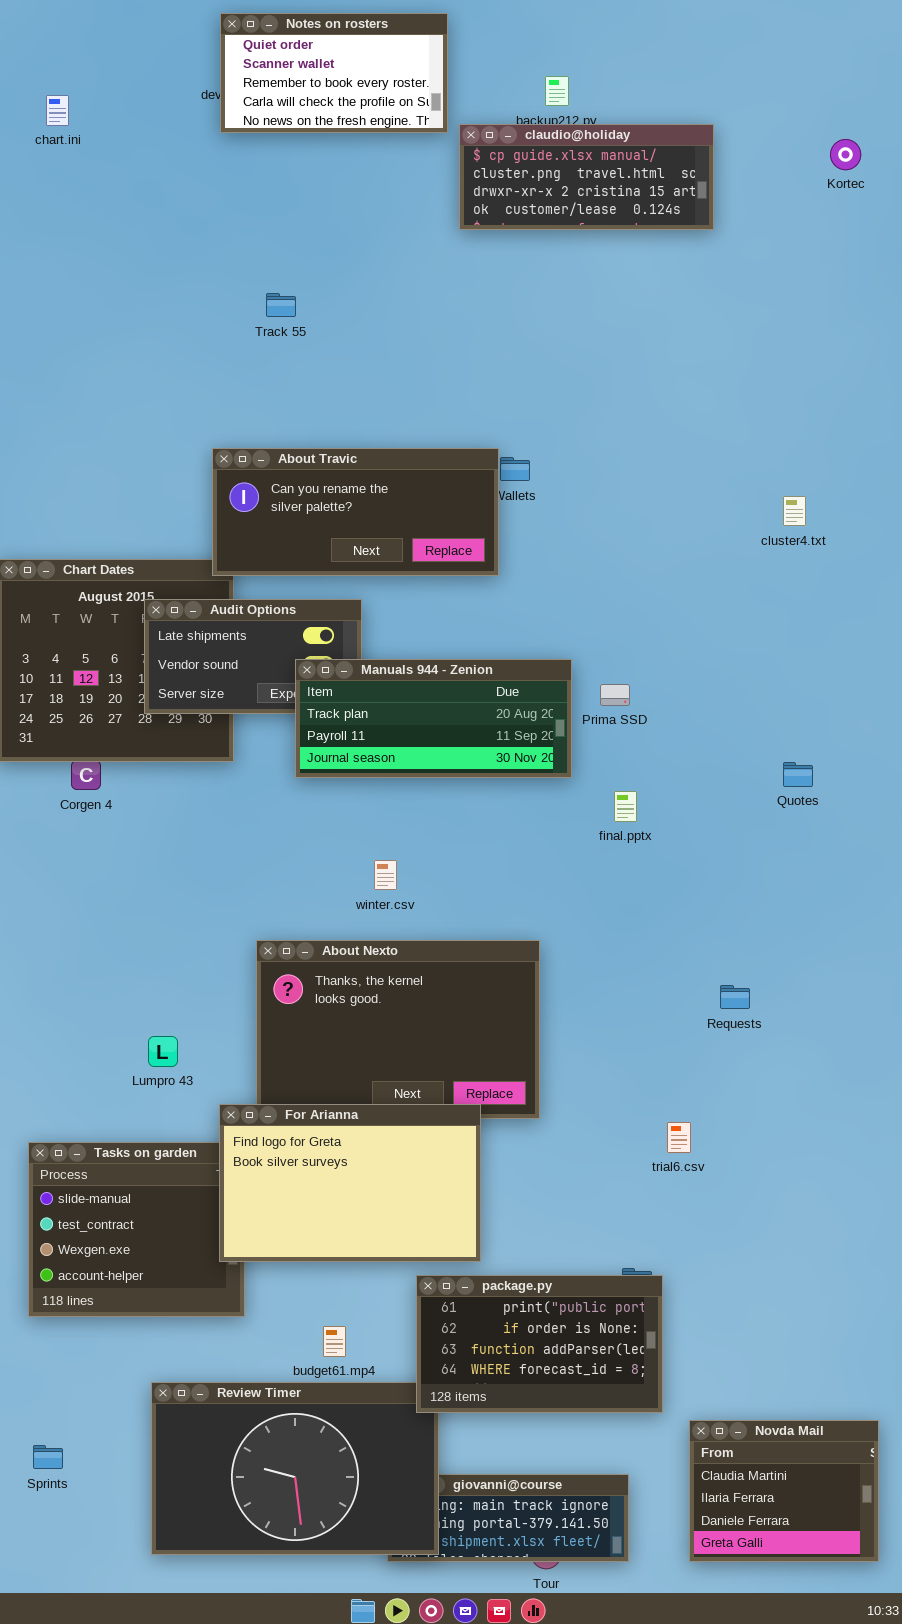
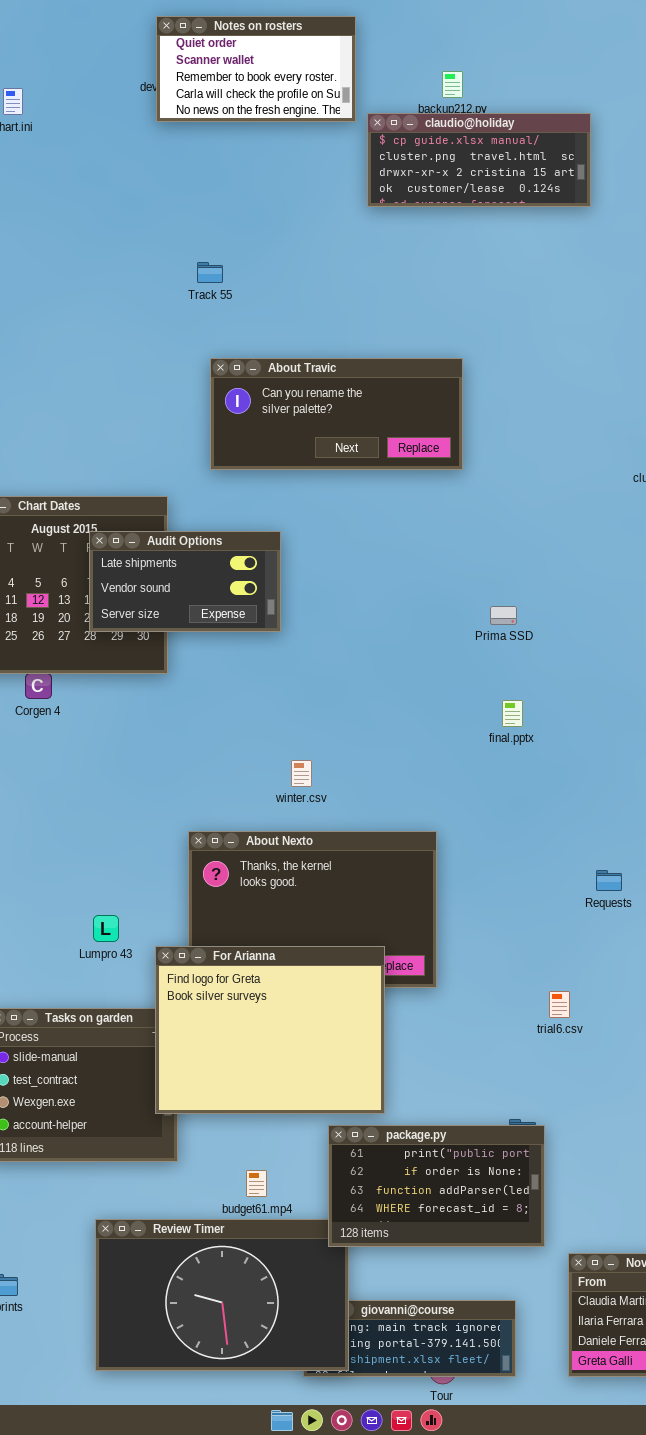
About Travic: [212,448,499,576] -> [210,358,463,470], moved
Manuals 944 - Zenion: [295,659,572,778] -> none, closed
For Arianna: [219,1104,481,1262] -> [155,946,385,1114], resized

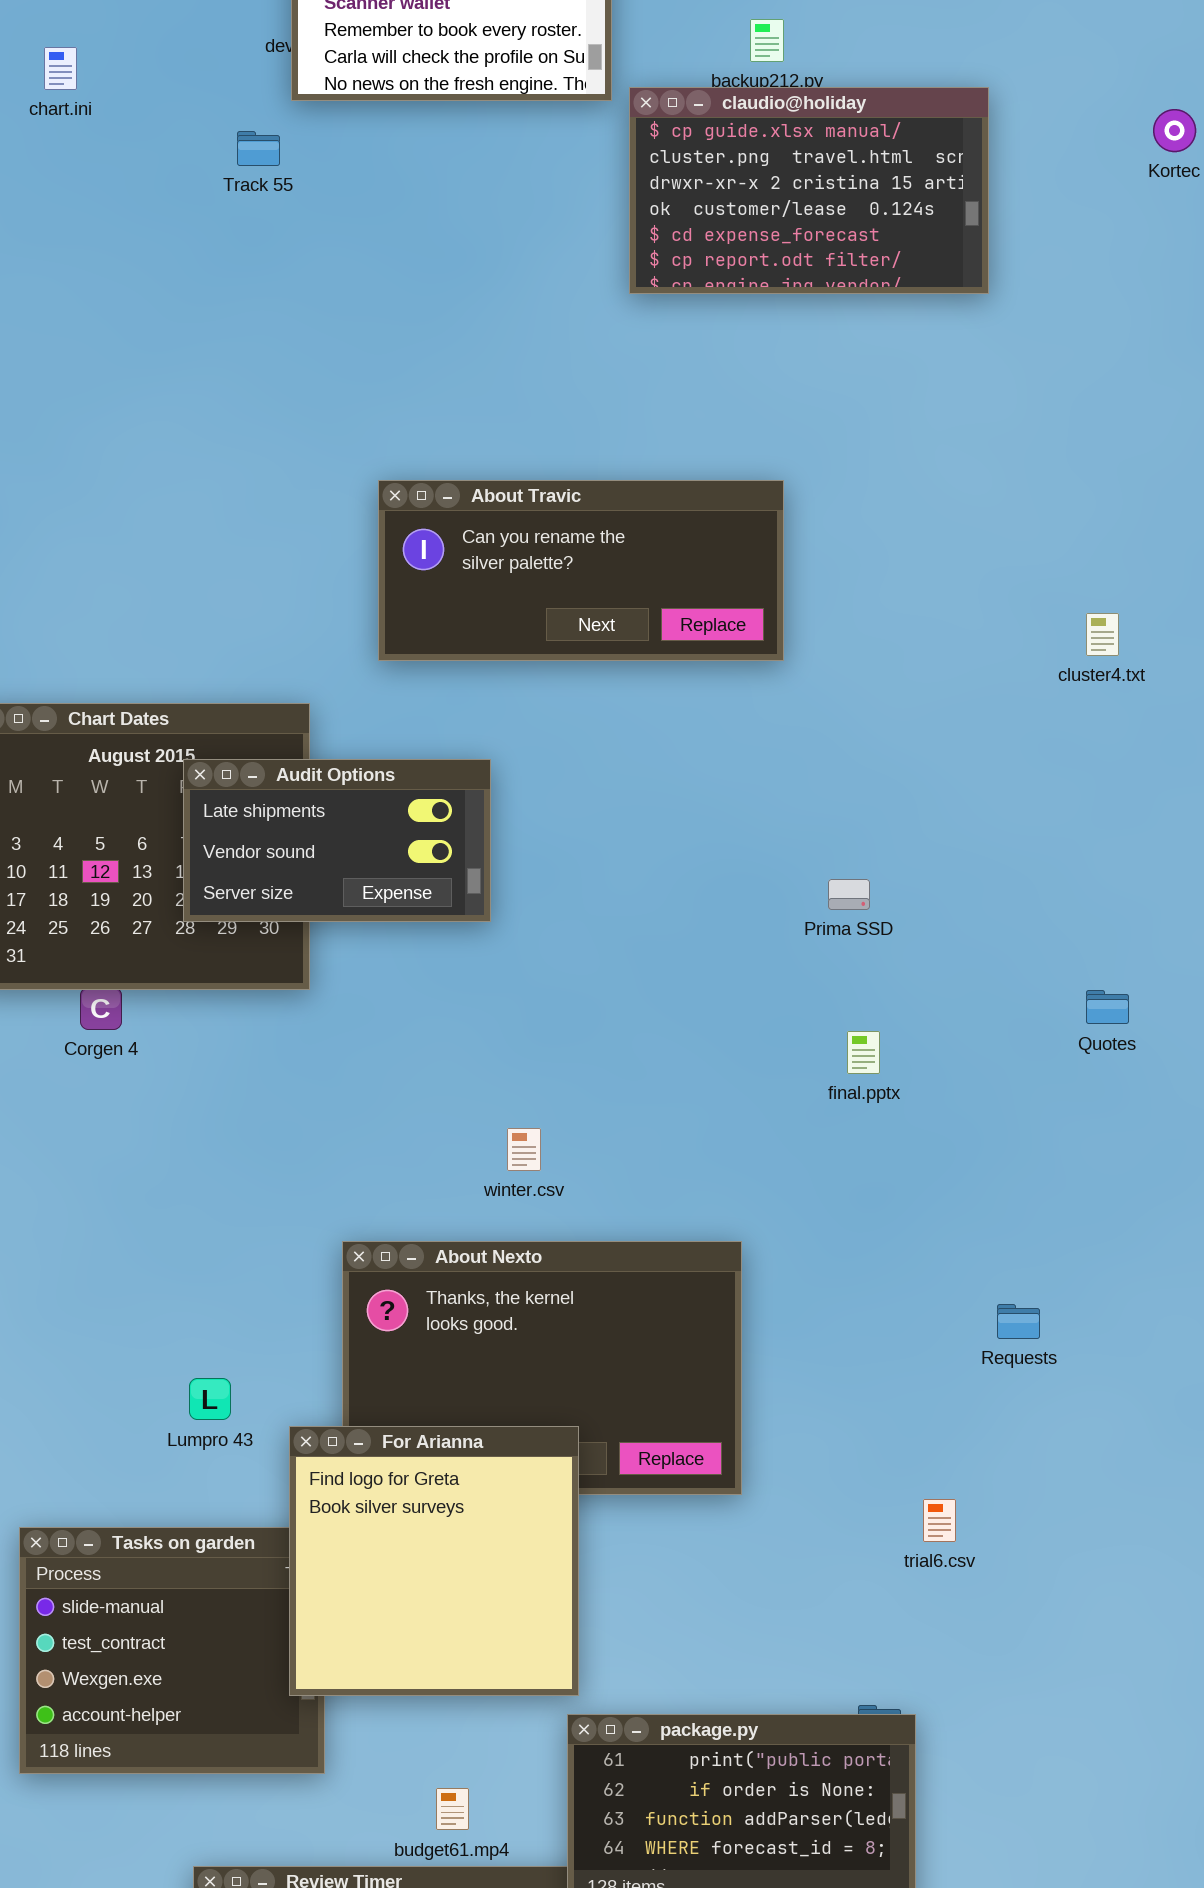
claudio@holiday: [367,113,591,207] -> [629,87,989,294], resized
Track 55: [197,262,223,283] -> [237,131,280,166], moved
For Arianna: [155,946,385,1114] -> [289,1426,579,1696], resized

